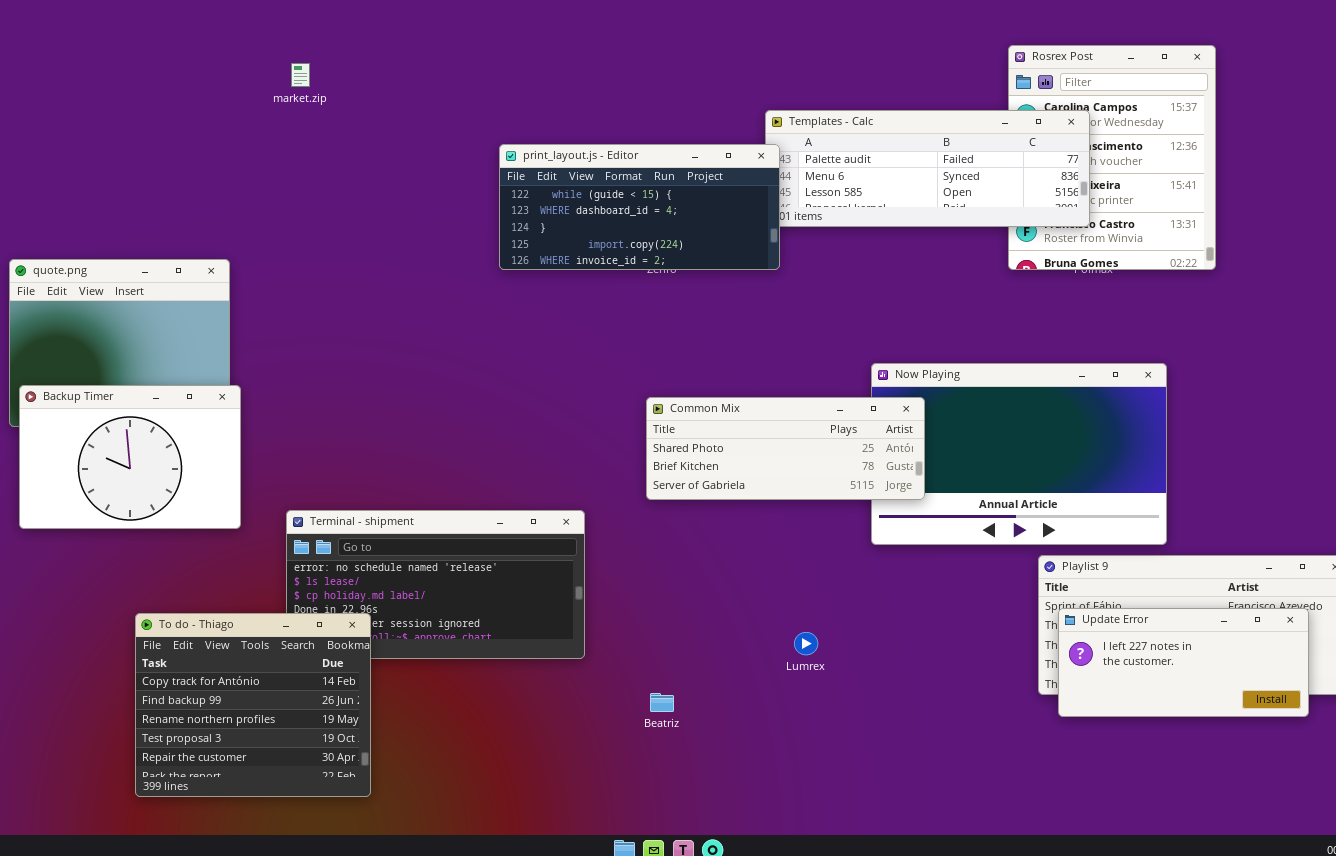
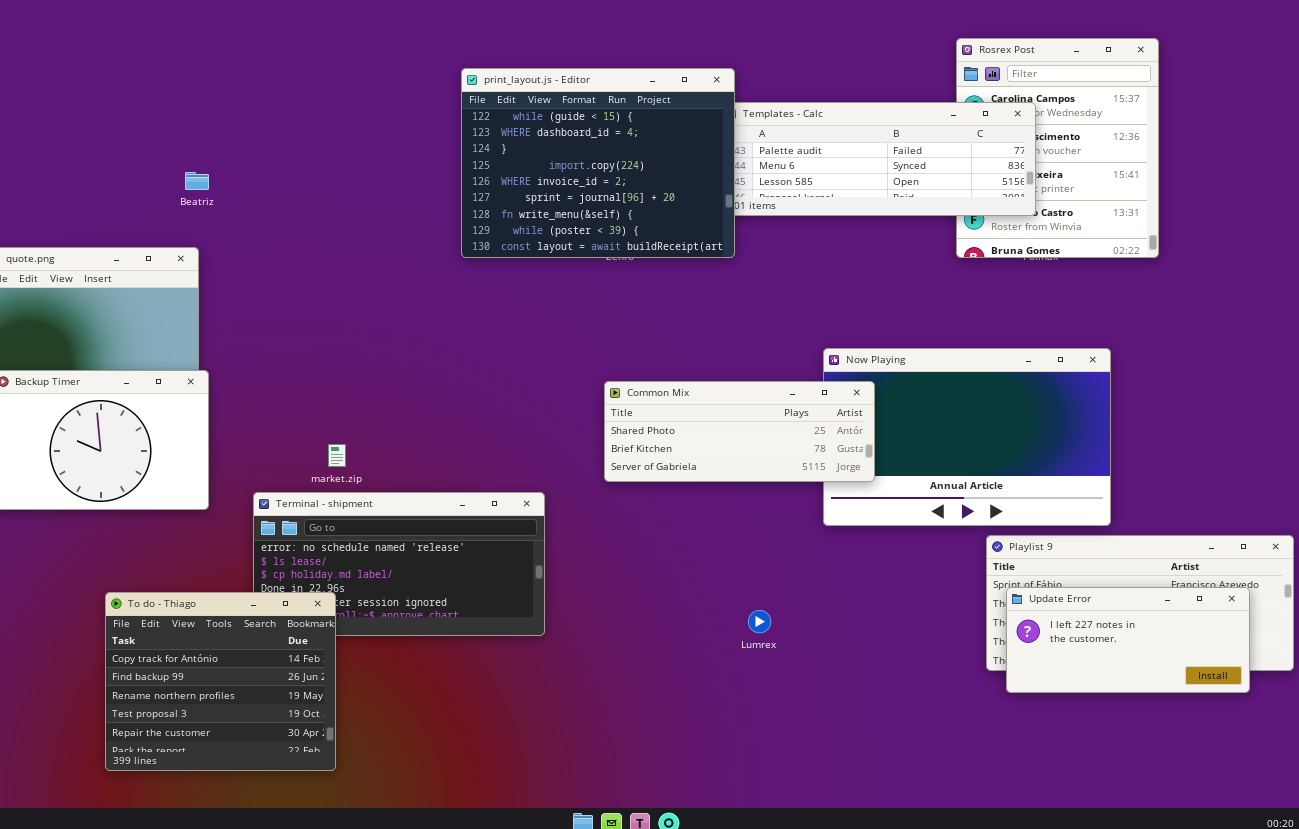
market.zip: [291,63,310,87] -> [328,444,346,467], moved
print_layout.js - Editor: [499,144,780,270] -> [461,68,735,258], resized
Beatriz: [650,693,674,712] -> [185,172,209,190], moved

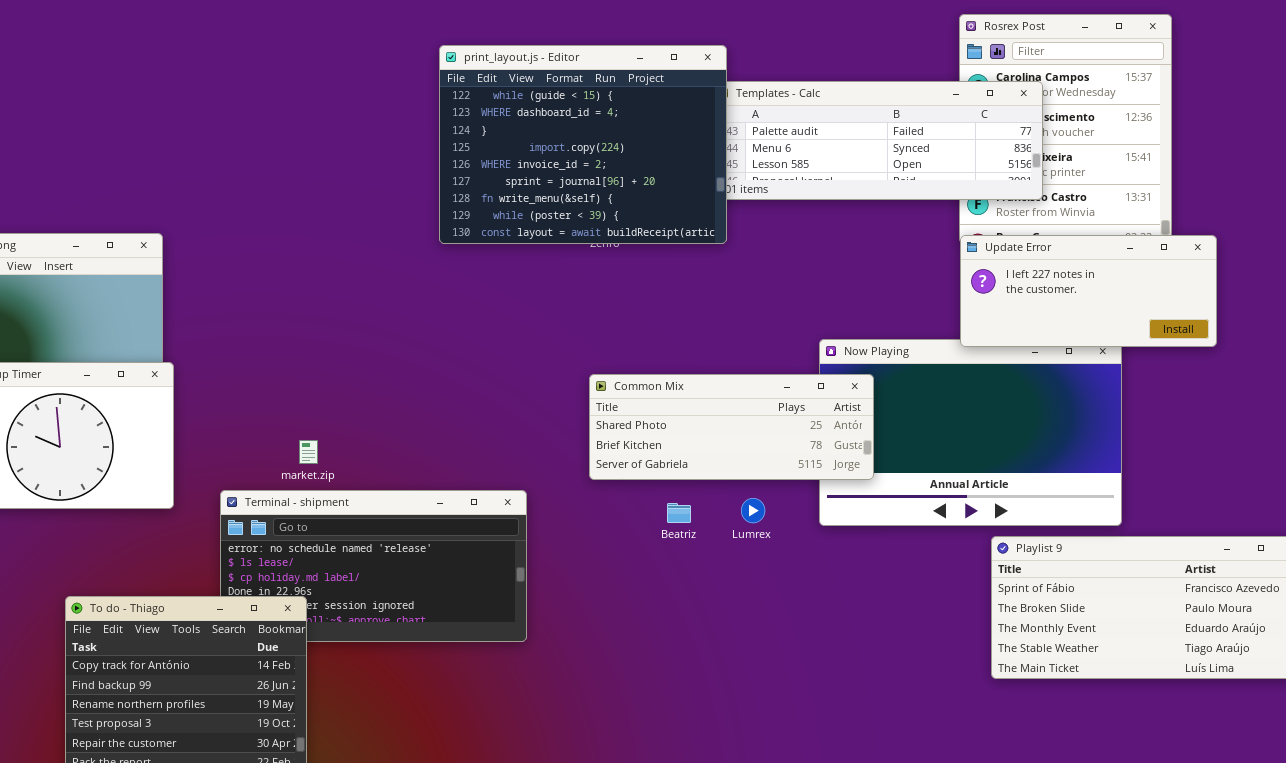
Beatriz: [185,172,209,190] -> [667,503,691,523], moved
Update Error: [1006,587,1250,693] -> [960,235,1217,347], moved
Lumrex: [748,610,771,633] -> [741,498,765,523], moved

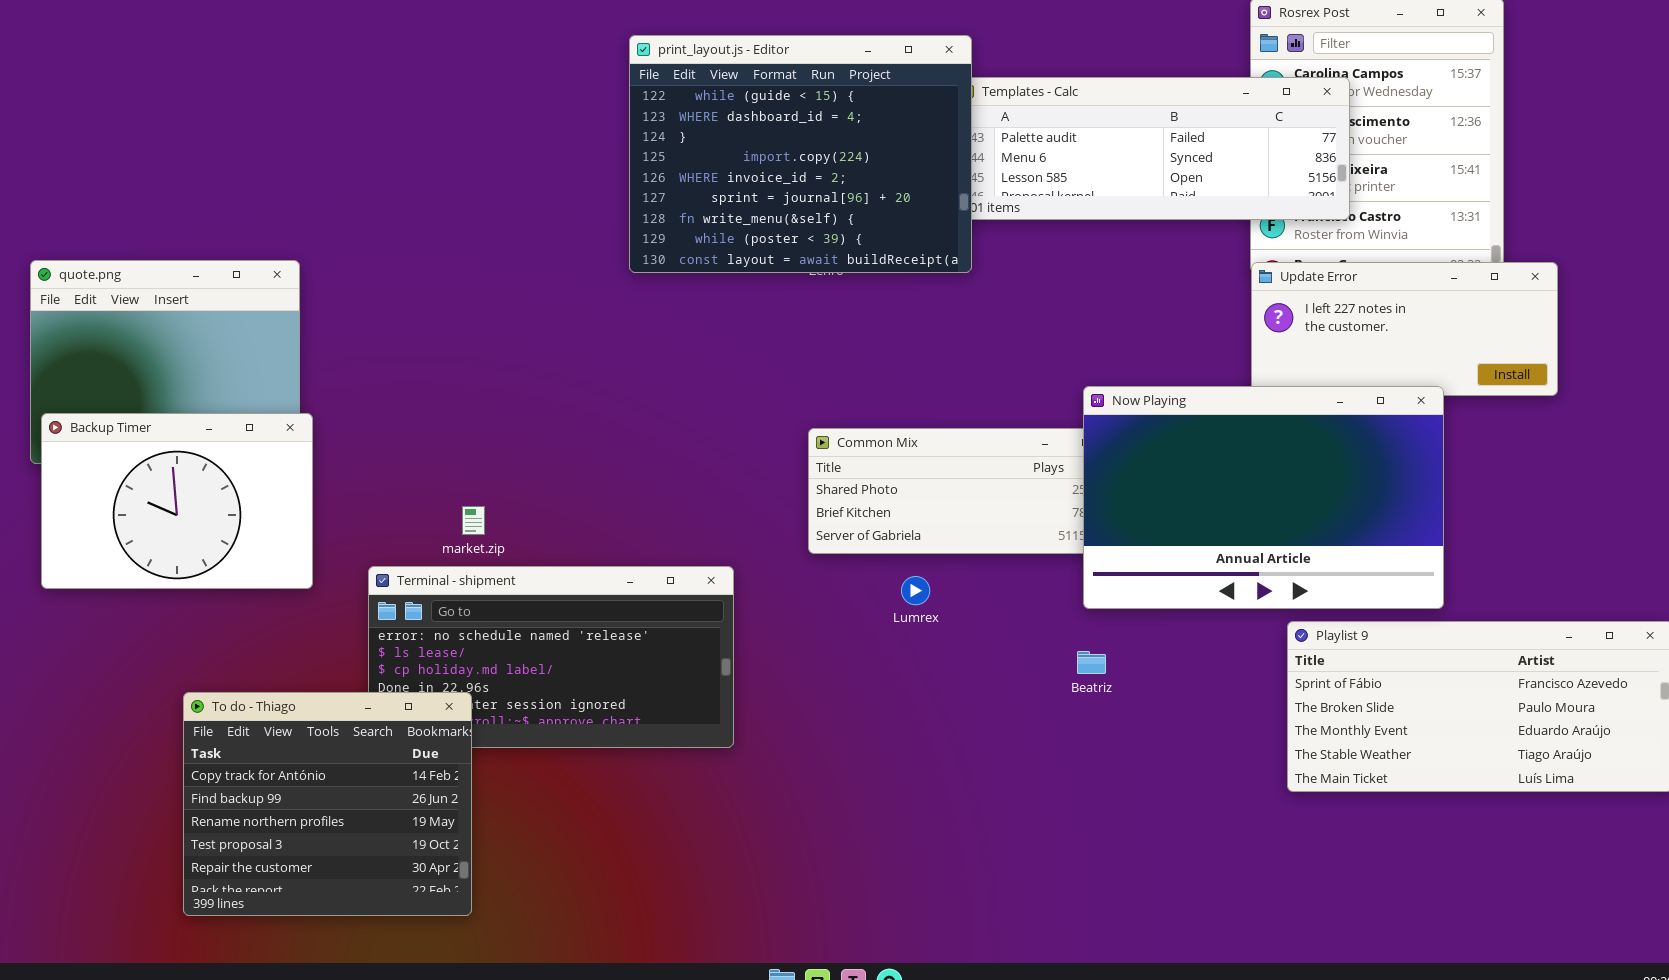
Now Playing: [819,339,1122,526] -> [1083,386,1444,609], raised
Lumrex: [741,498,765,523] -> [901,576,930,605], moved
Beatriz: [667,503,691,523] -> [1077,651,1106,674], moved

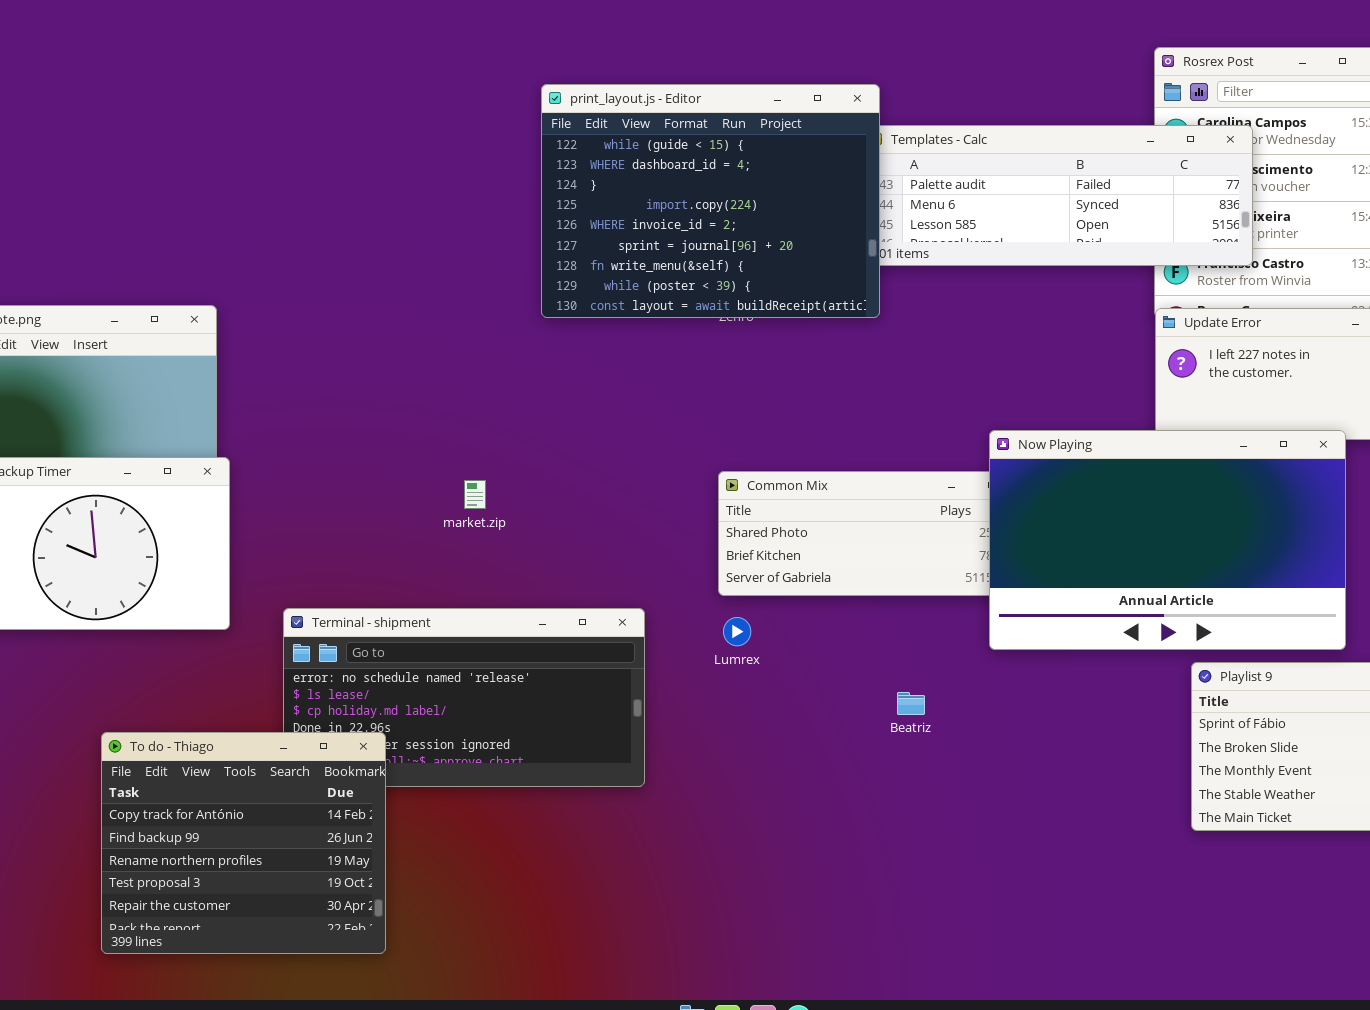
market.zip: [462,506,485,535] -> [464,480,486,509], moved
Lumrex: [901,576,930,605] -> [723,617,751,646], moved
Beatriz: [1077,651,1106,674] -> [897,692,925,715], moved

